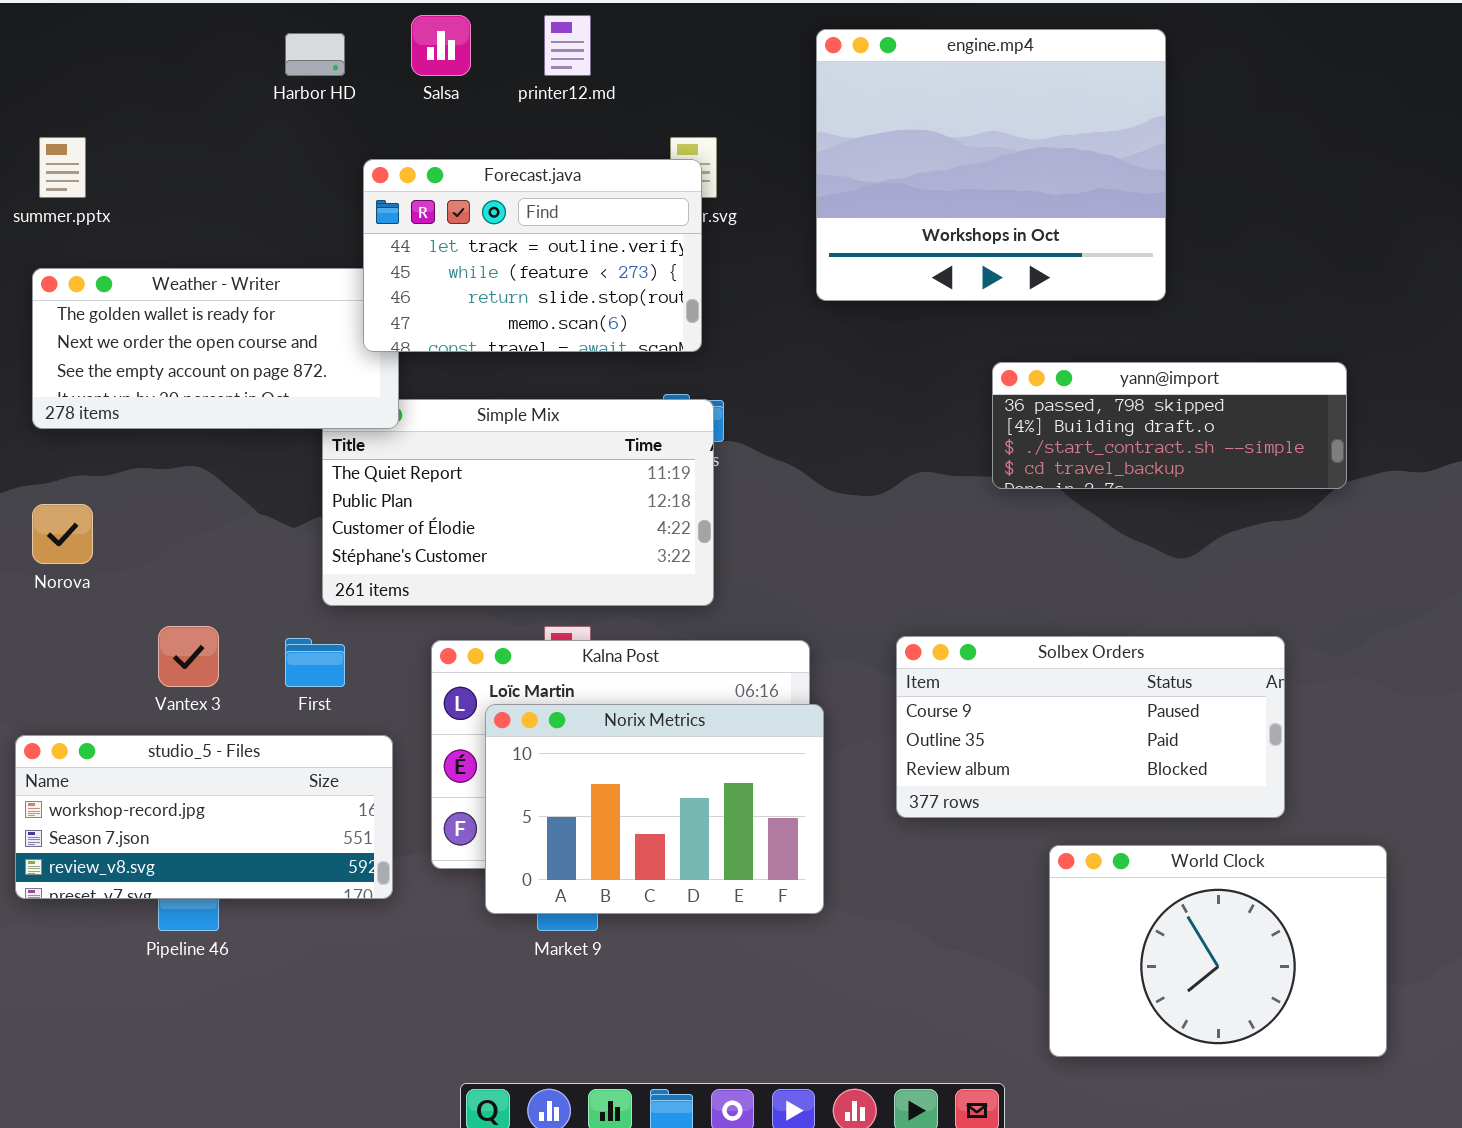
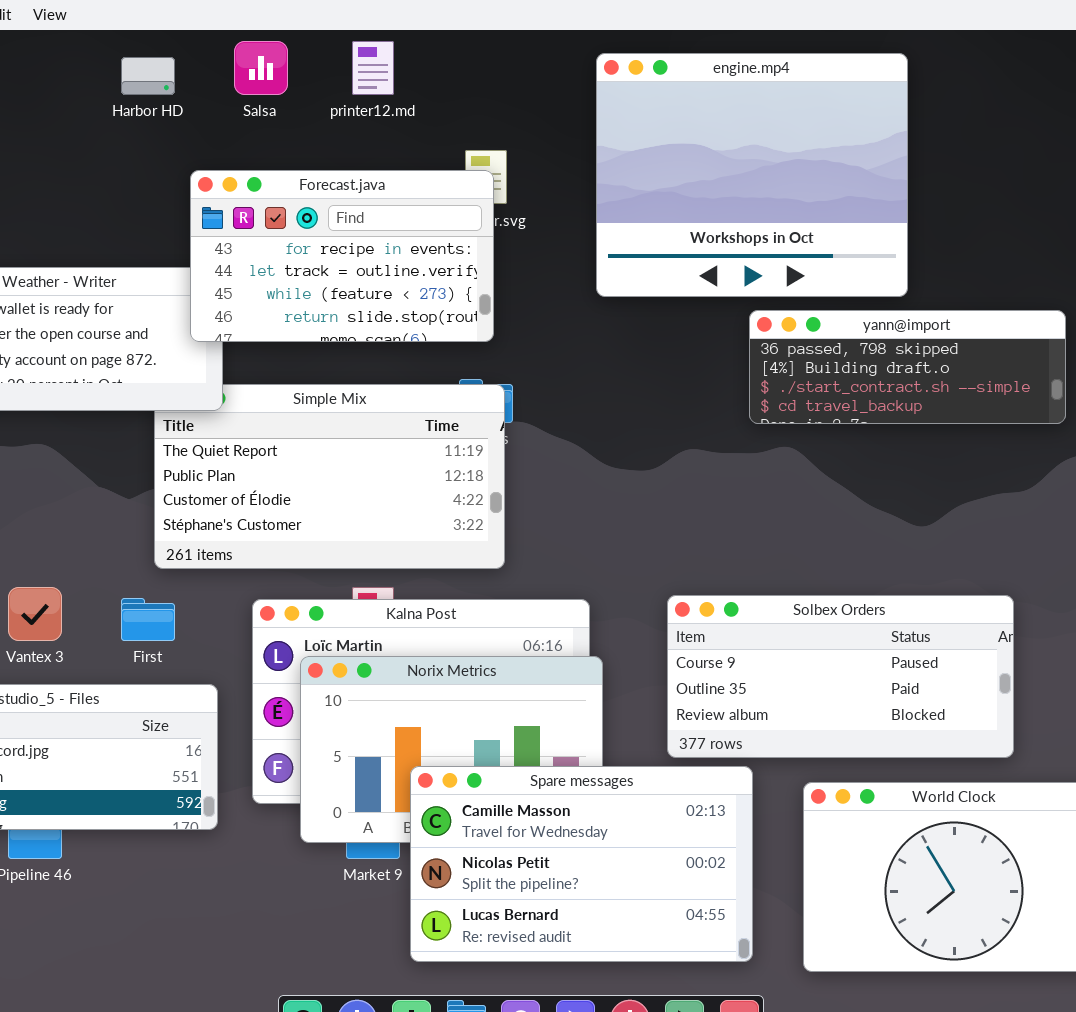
Forecast.java: [363,159,702,352] -> [190,170,494,342], scrolled up 1 row
yann@import: [992,362,1347,489] -> [749,310,1066,424], moved
Spare messages: none -> [410,766,753,962], opened

